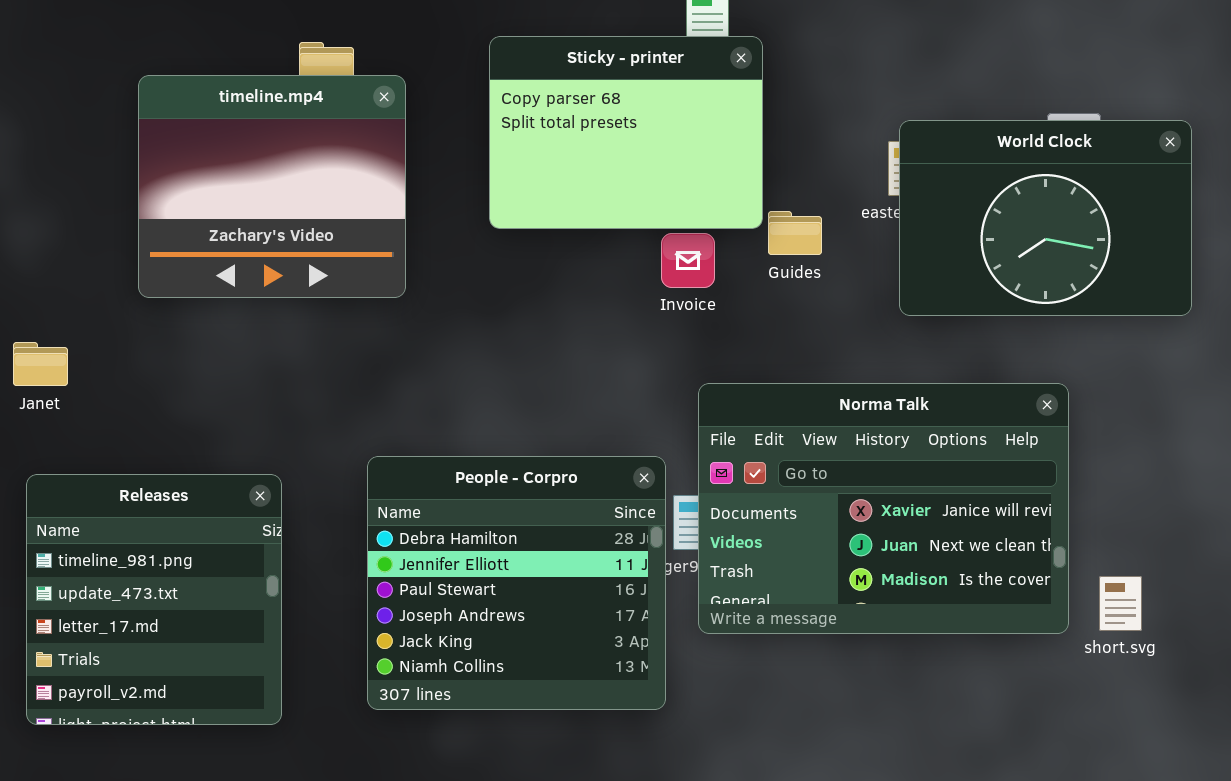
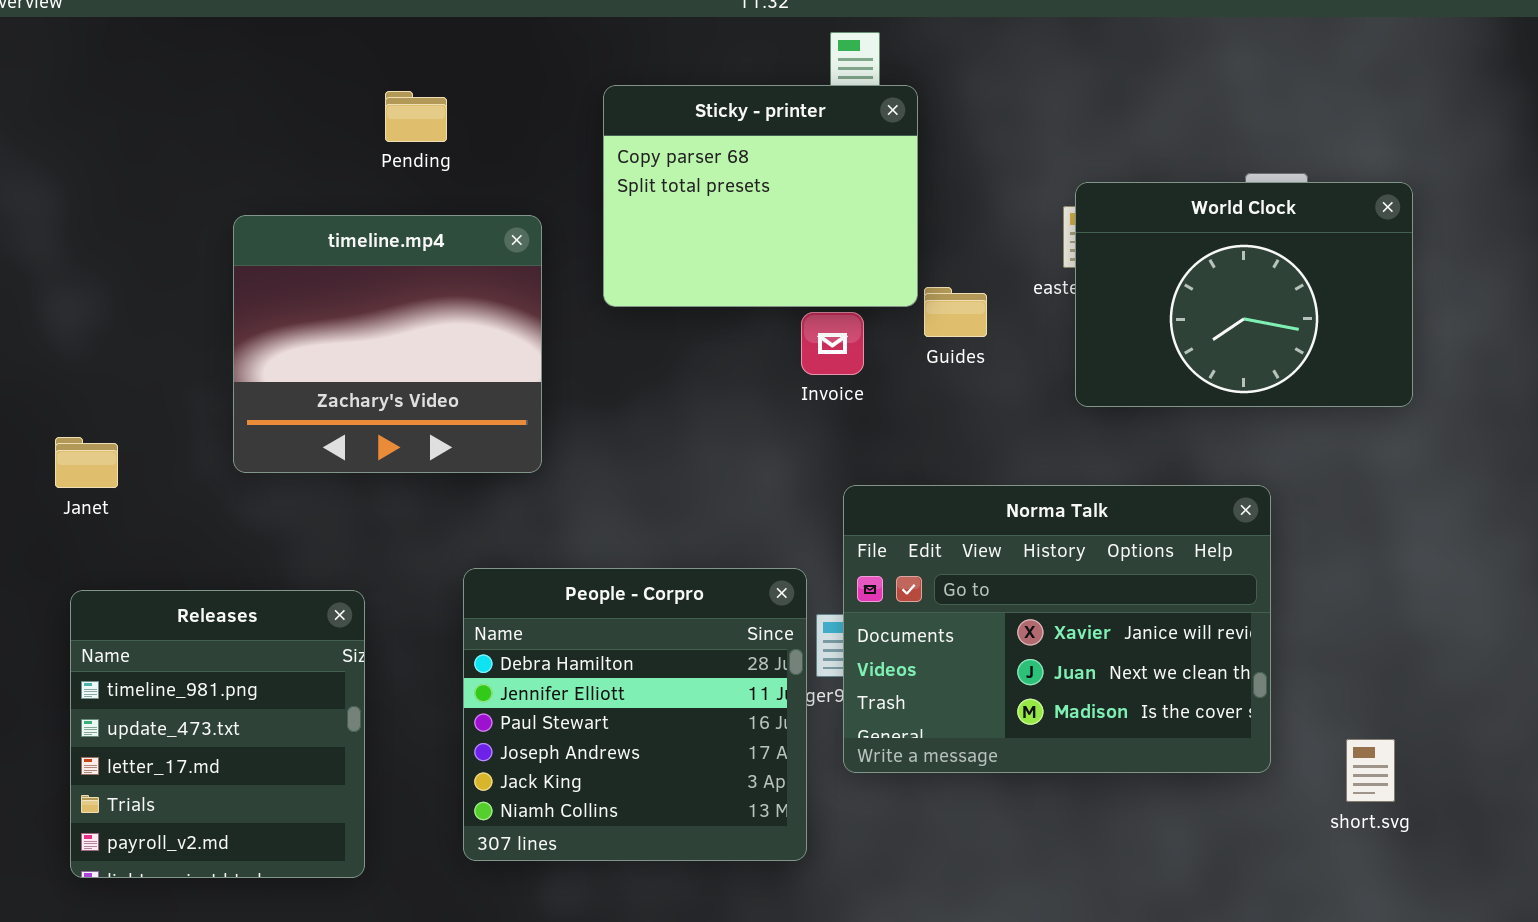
timeline.mp4: [138,75,406,298] -> [233,215,542,473], moved
short.svg: [1099,576,1142,631] -> [1346,739,1395,802], moved

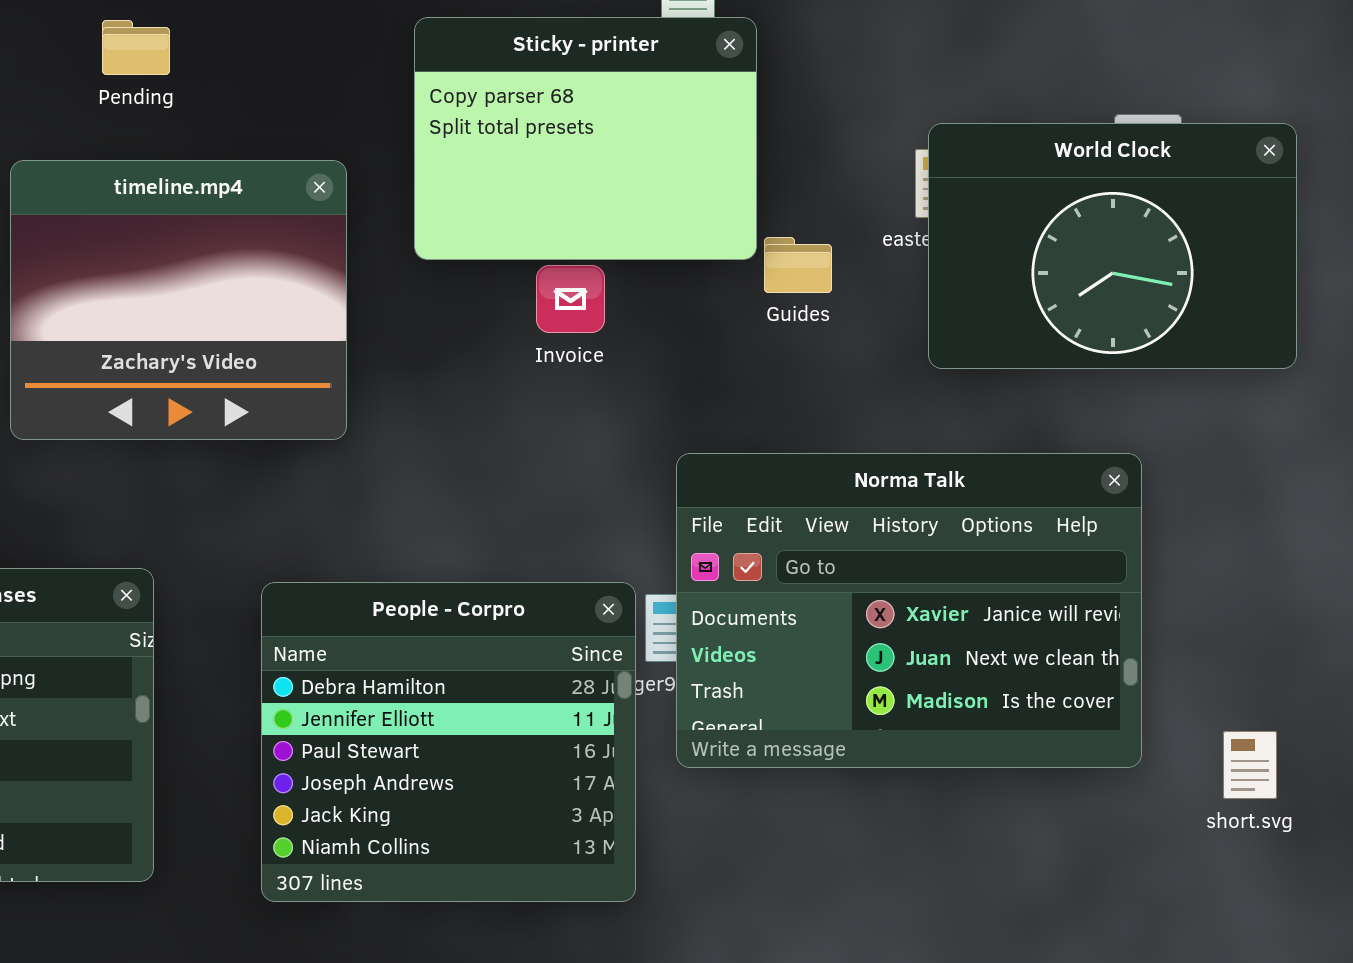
Pending: [385,91,447,142] -> [102,20,170,75], moved
Invoice: [801,312,864,375] -> [536,265,605,333], moved
People - Corpro: [463,568,807,861] -> [261,582,636,902], moved

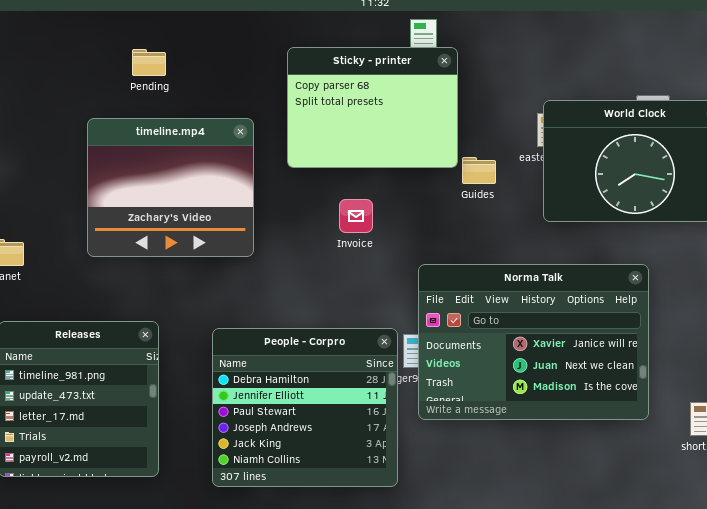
Invoice: [536,265,605,333] -> [339,199,373,233], moved

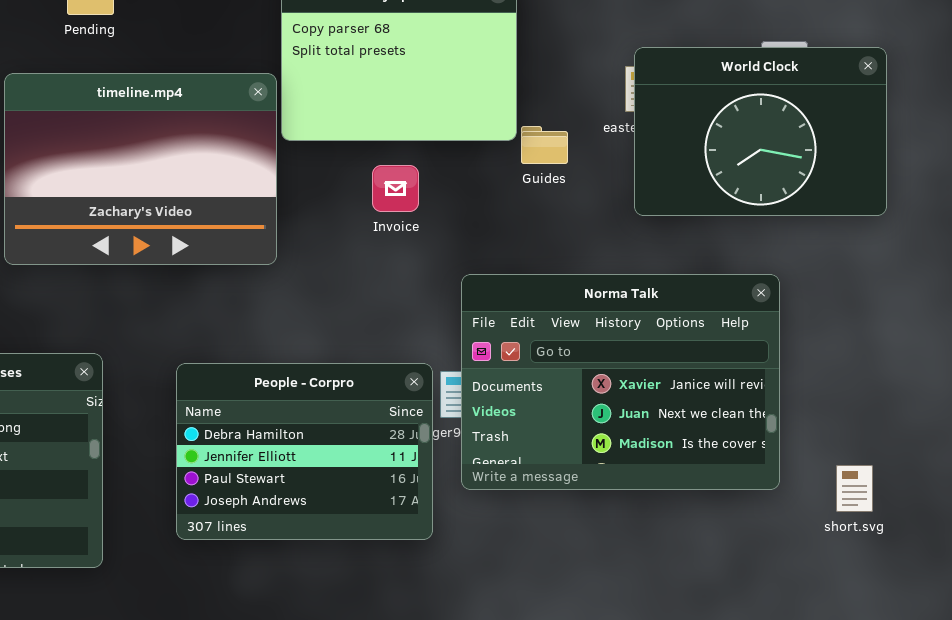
timeline.mp4: [87,118,254,257] -> [4,73,277,265], resized
Invoice: [339,199,373,233] -> [372,165,419,212], moved
People - Corpro: [212,328,398,487] -> [176,363,433,540], resized

